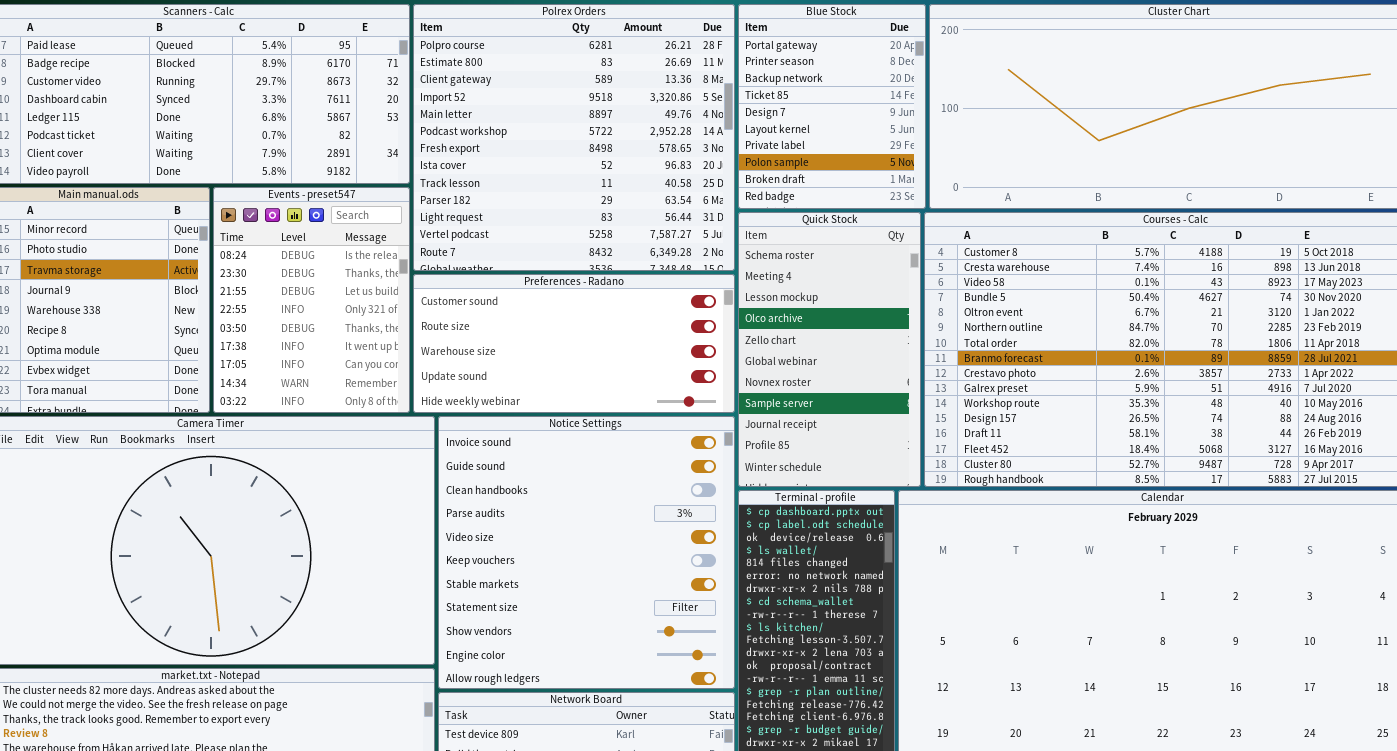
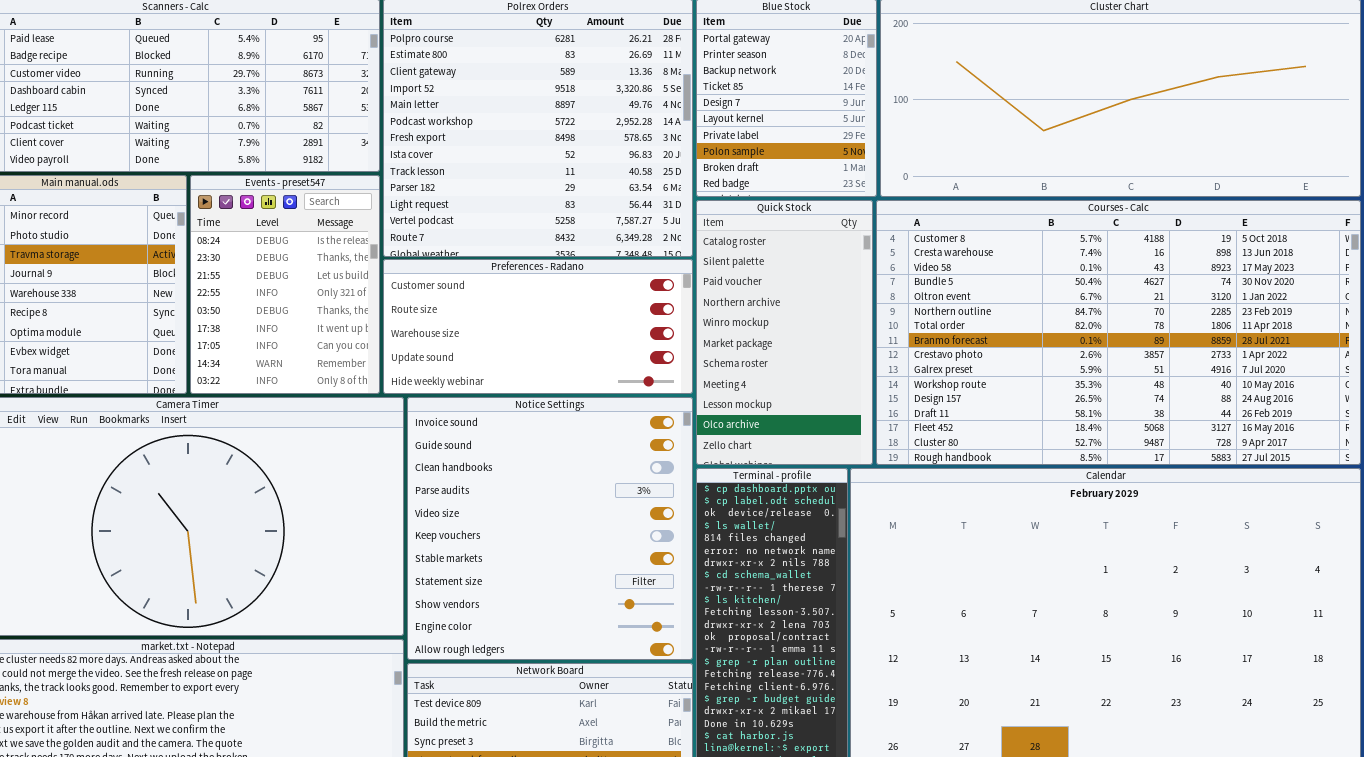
Quick Stock: [738,212,921,487] -> [696,200,873,465], scrolled up 6 rows

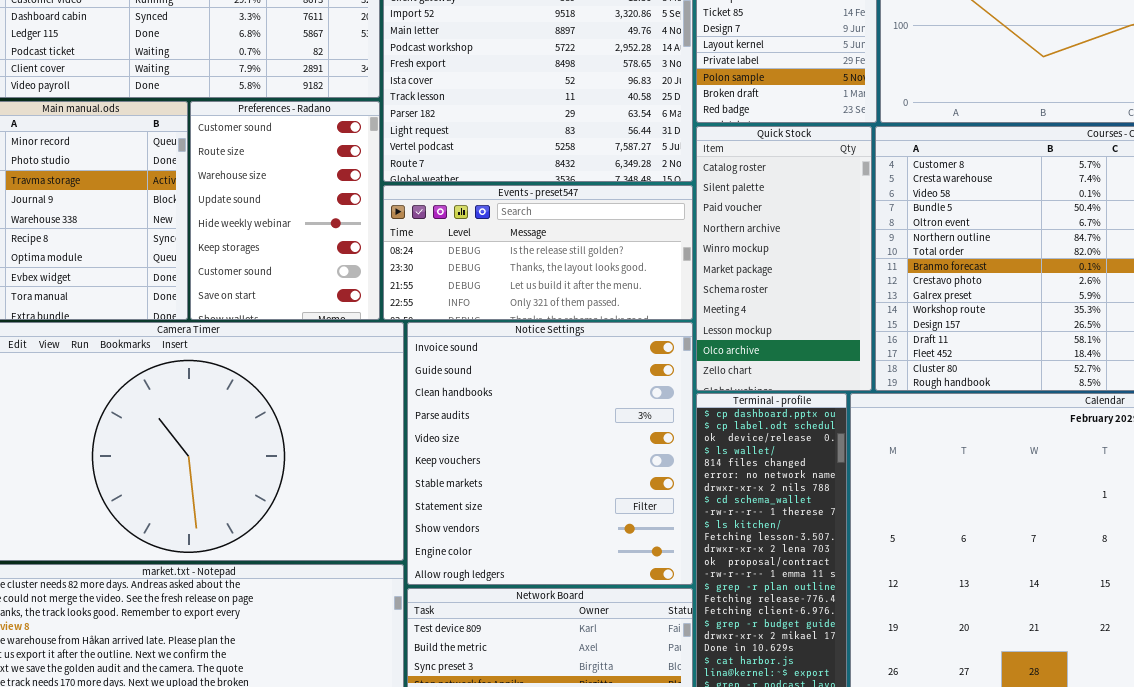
Events - preset547: [190,175,380,394] -> [383,185,693,320], moved, resized
Preferences - Radano: [383,259,693,394] -> [190,101,380,320], moved, resized

